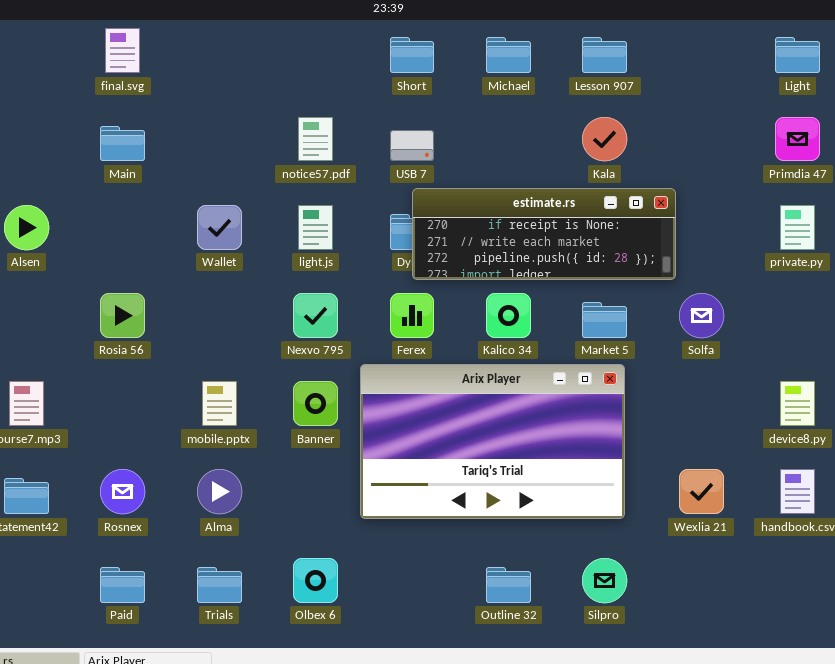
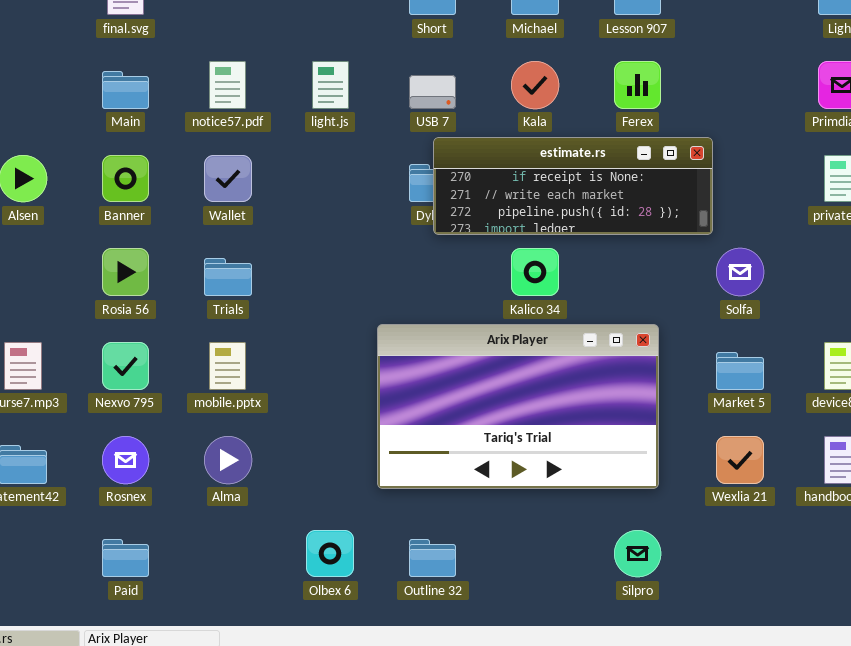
notice57.pdf: [298,117,333,161] -> [209,61,246,109], moved
Kala: [582,117,627,161] -> [511,61,559,109], moved
light.js: [298,205,333,250] -> [312,61,349,109], moved
Nexvo 795: [293,293,338,338] -> [102,342,149,390], moved
Ferex: [390,293,434,338] -> [614,61,661,109], moved
Market 5: [582,302,627,338] -> [716,352,764,390], moved
Banner: [293,381,338,426] -> [102,155,149,202], moved
Trials: [197,567,242,603] -> [204,258,252,296], moved
Outline 32: [486,567,531,603] -> [409,539,456,577], moved

